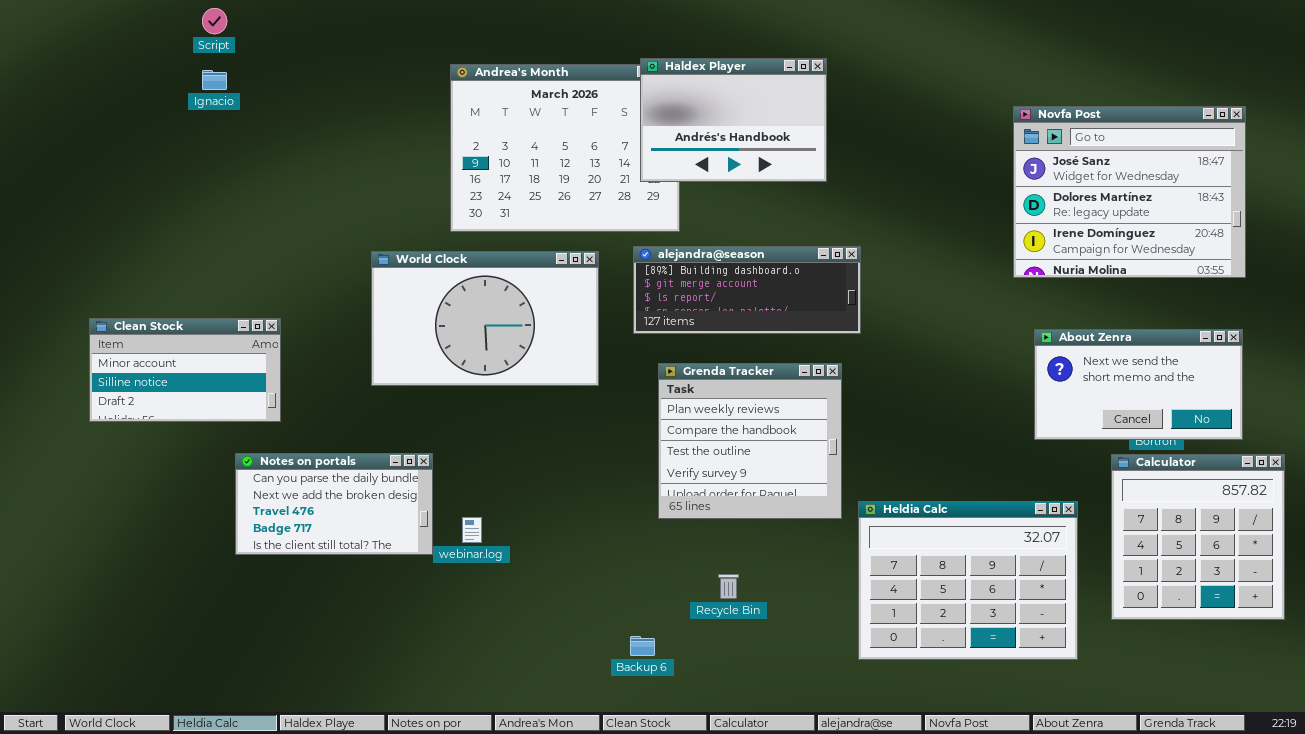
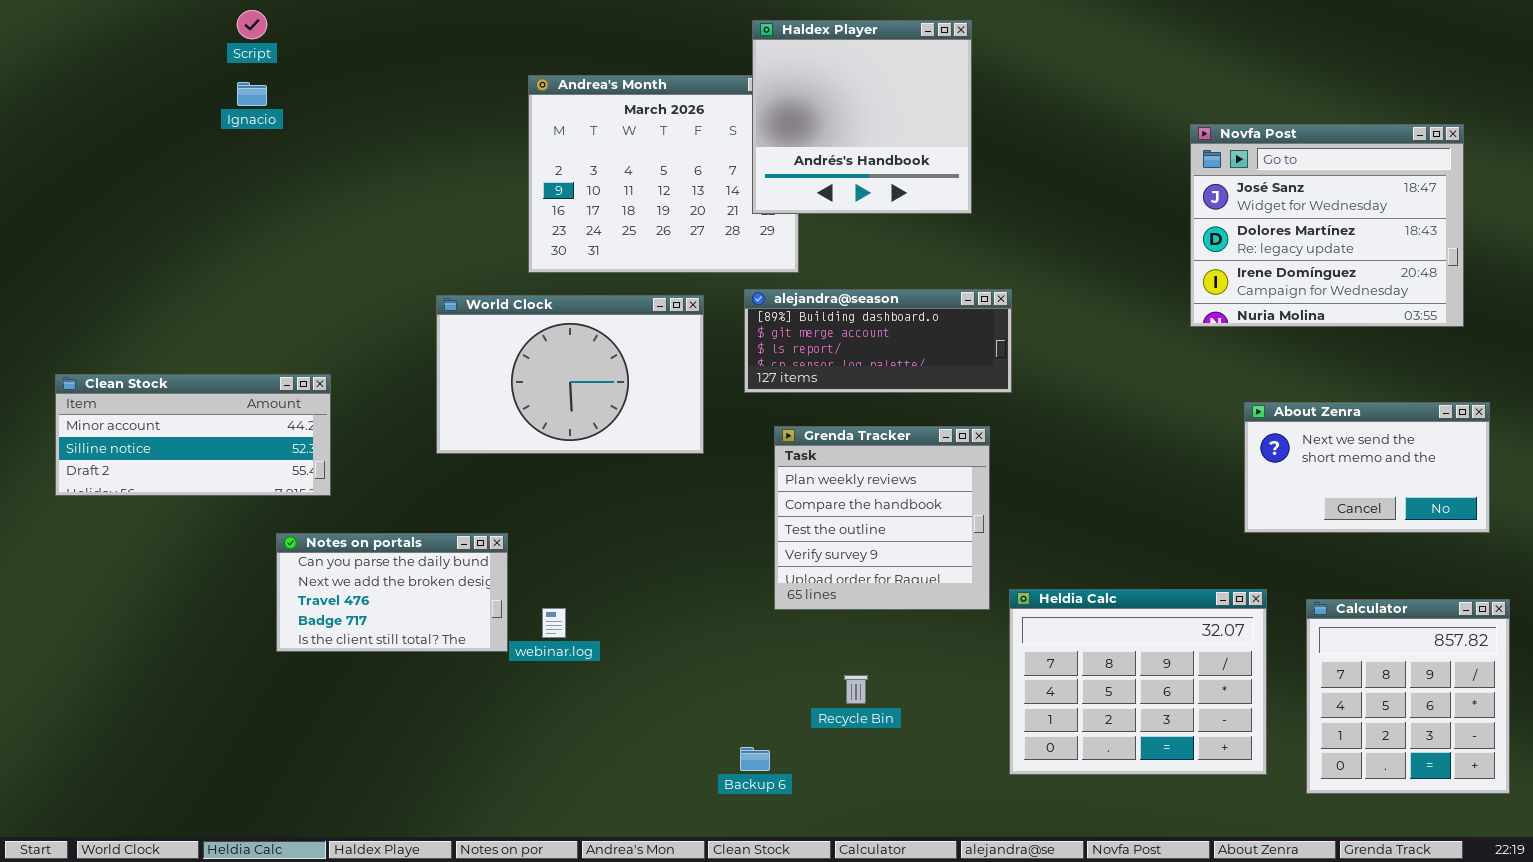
Haldex Player: [640,58,827,182] -> [752,20,972,214], resized
Clean Stock: [89,318,281,422] -> [55,374,331,496], resized
About Zenra: [1034,329,1243,440] -> [1244,402,1490,533], moved
Calculator: [1111,454,1285,620] -> [1306,599,1510,794], moved

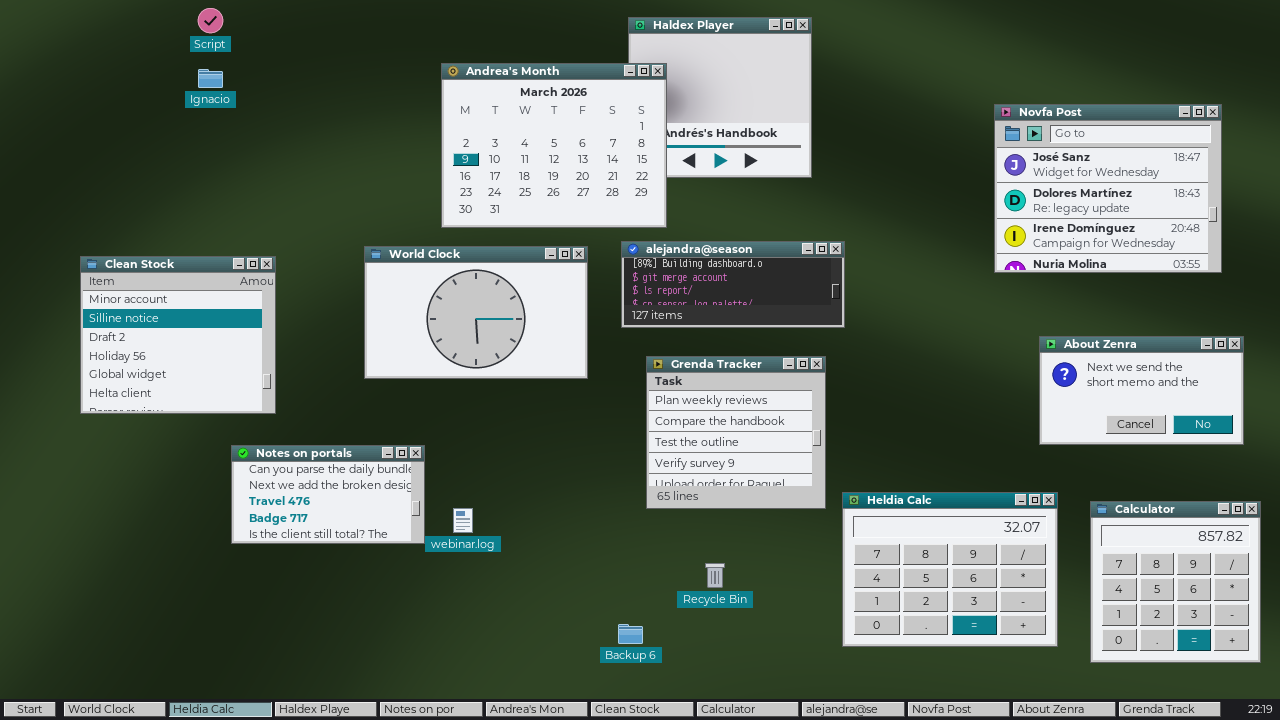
Andrea's Month: [528,75,799,273] -> [441,63,667,228], raised
Clean Stock: [55,374,331,496] -> [80,256,276,414], resized

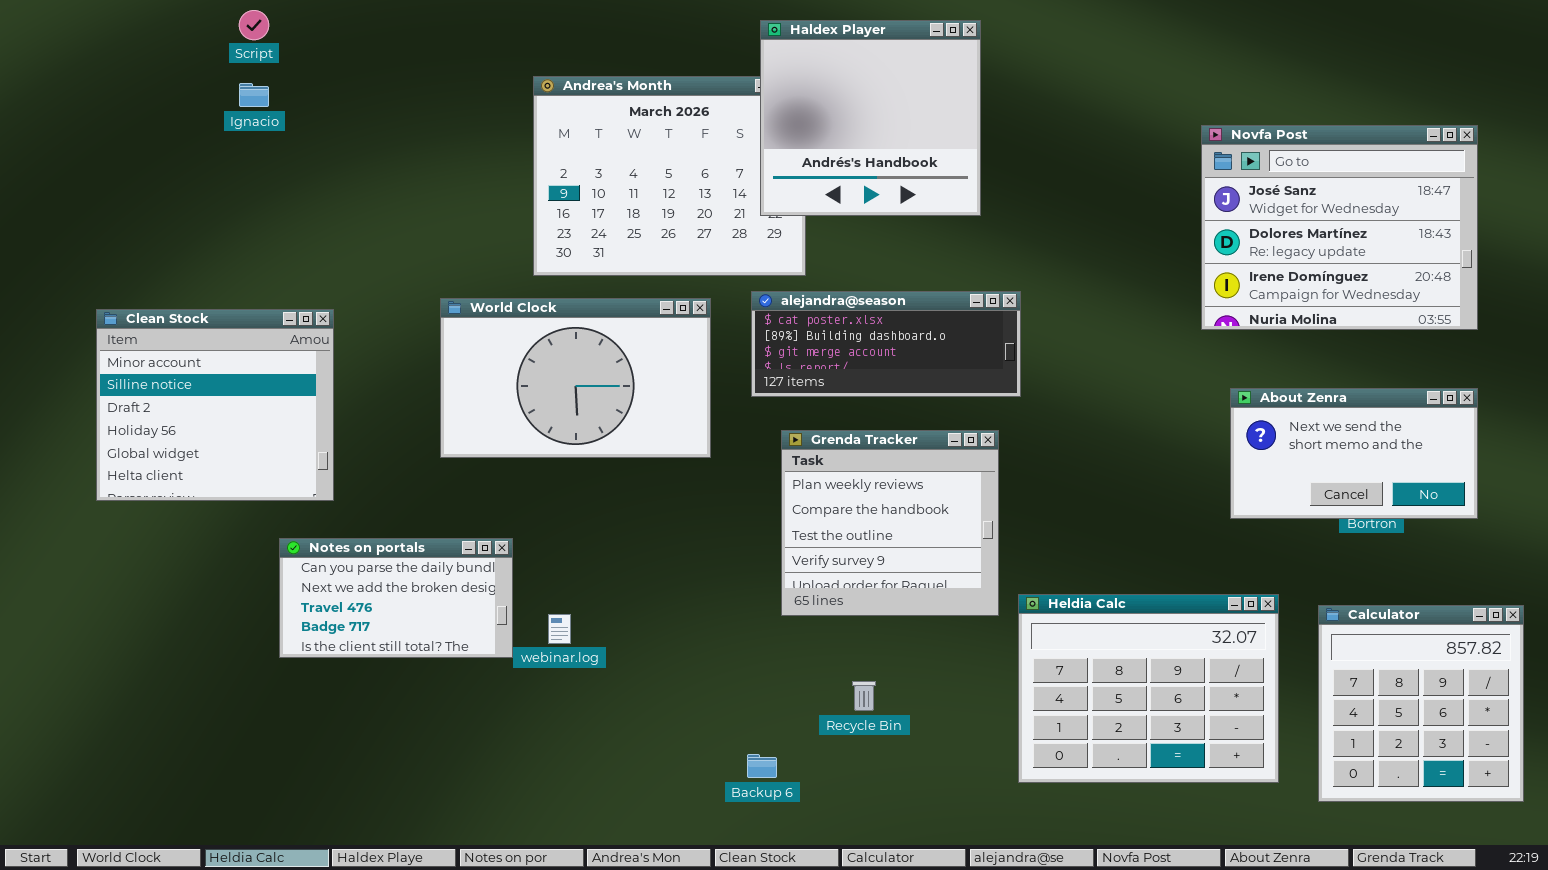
Haldex Player: [628,17,812,178] -> [760,20,981,216], raised
alejandra@season: [621,241,845,328] -> [751,291,1021,397], scrolled up 1 row
About Zenra: [1039,336,1244,445] -> [1230,388,1478,519], moved

